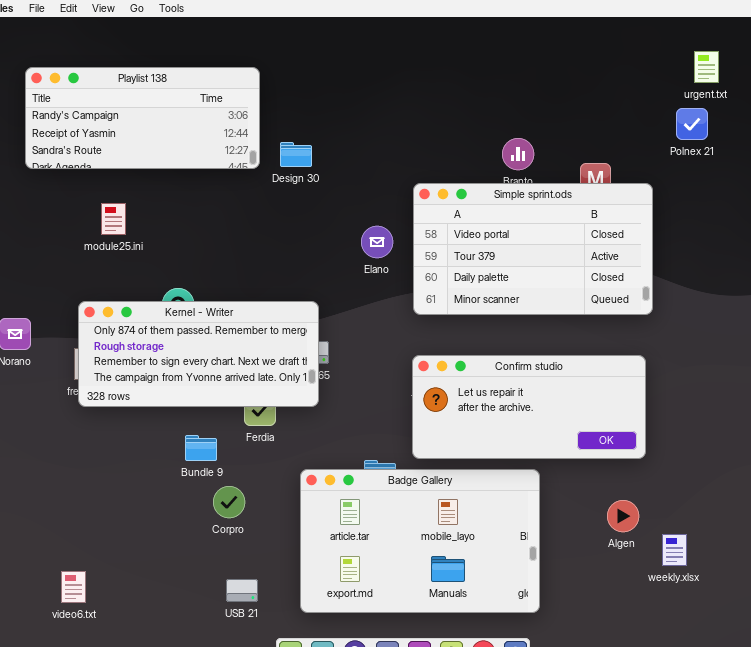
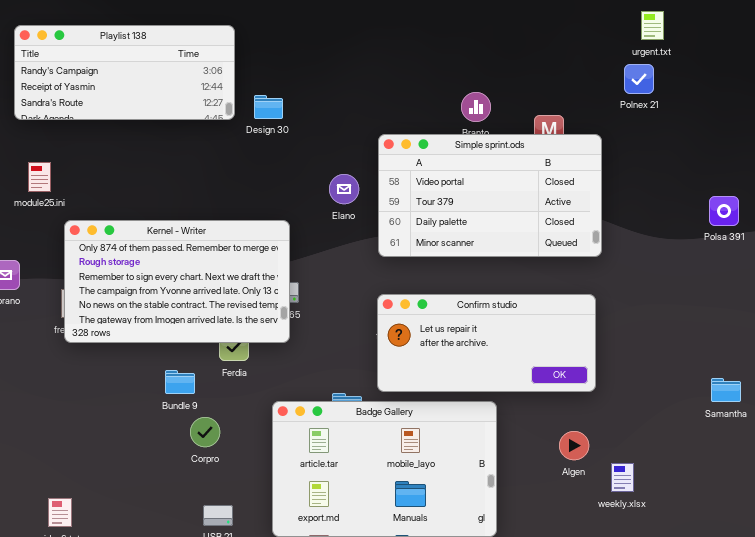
module25.ini: [101,203,126,235] -> [28,162,51,192], moved
Kernel - Writer: [78,301,319,407] -> [64,220,290,343], resized

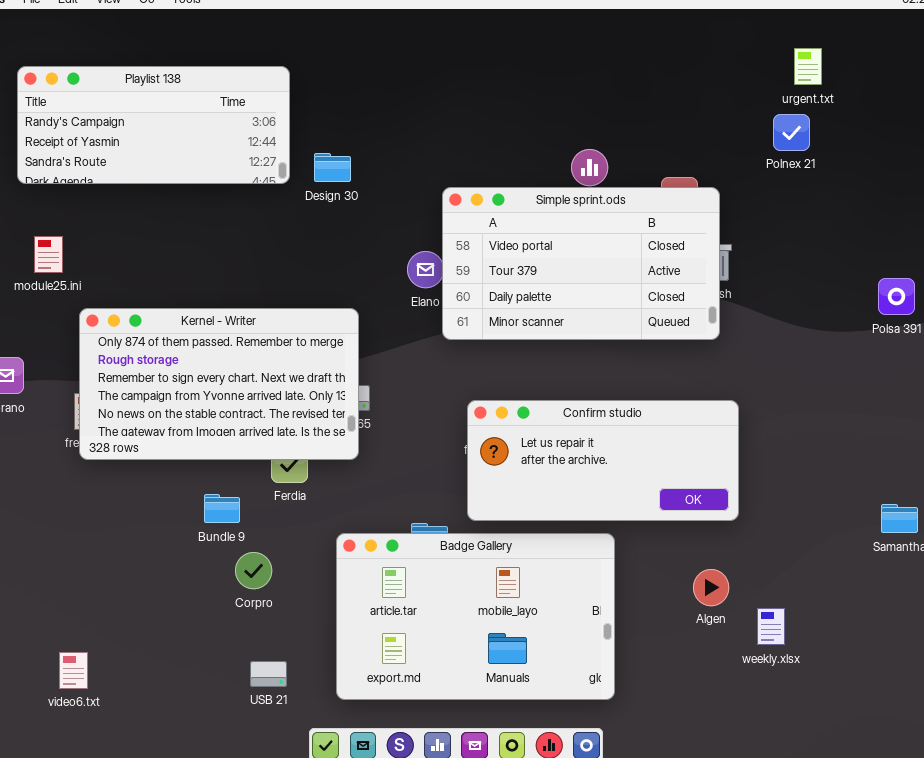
Simple sprint.ods: [378,134,602,257] -> [442,187,720,340], moved

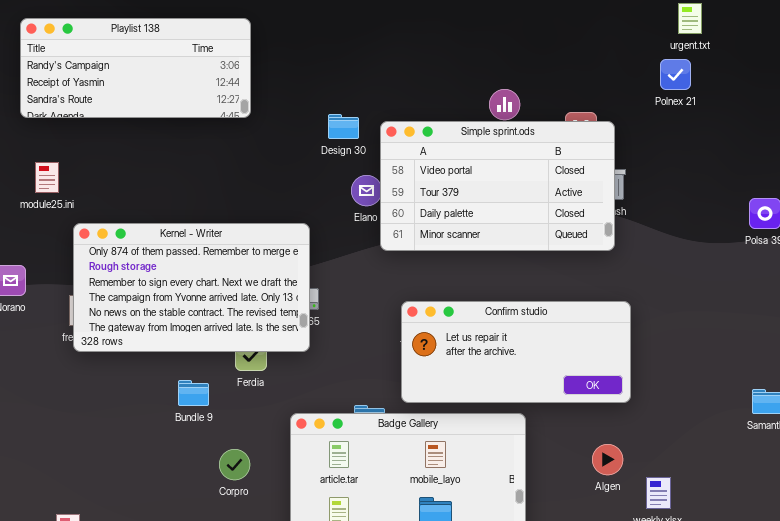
Design 30: [314,153,351,182] -> [328,114,359,139], moved
Corpro: [235,552,272,589] -> [219,449,250,480], moved

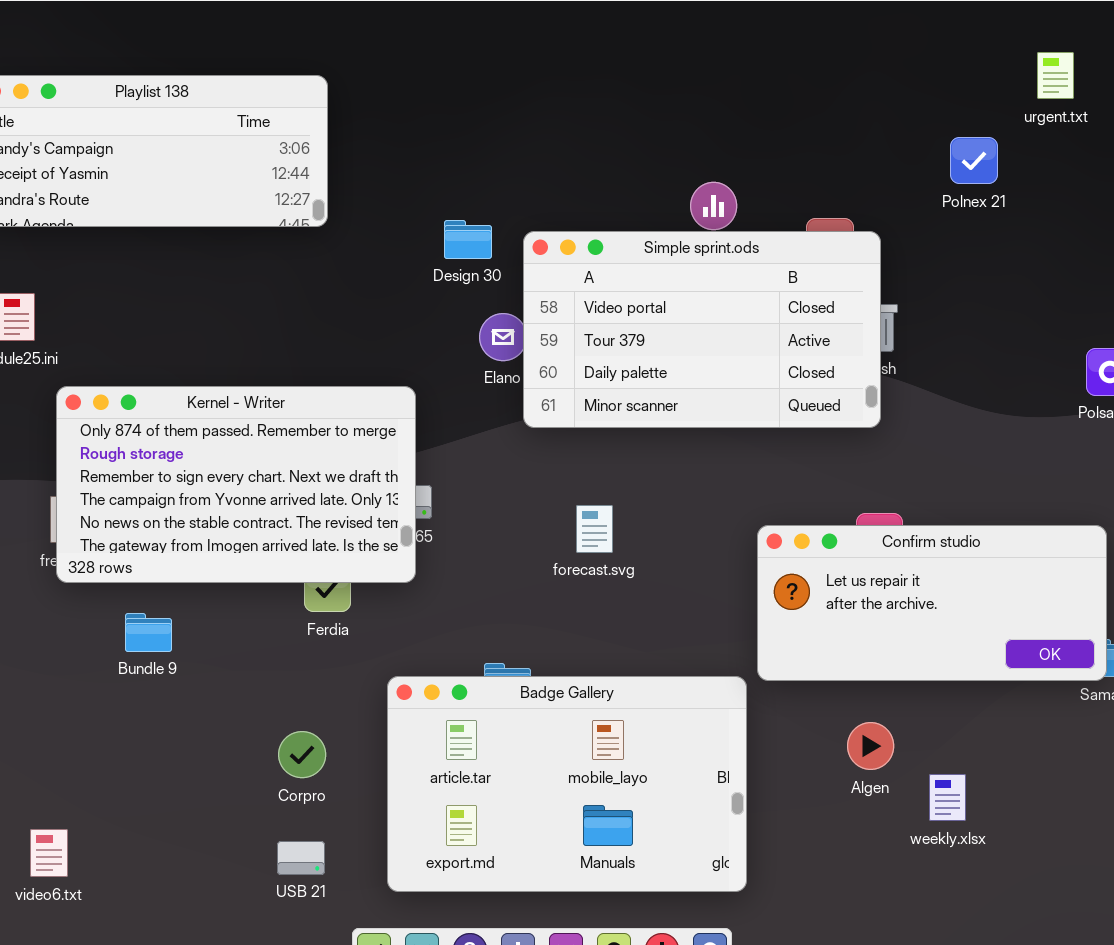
urgent.txt: [678,3,702,34] -> [1037,52,1074,99], moved
Confirm studio: [401,301,631,403] -> [757,525,1107,681], moved
Bundle 9: [178,380,209,406] -> [125,613,172,652], moved

